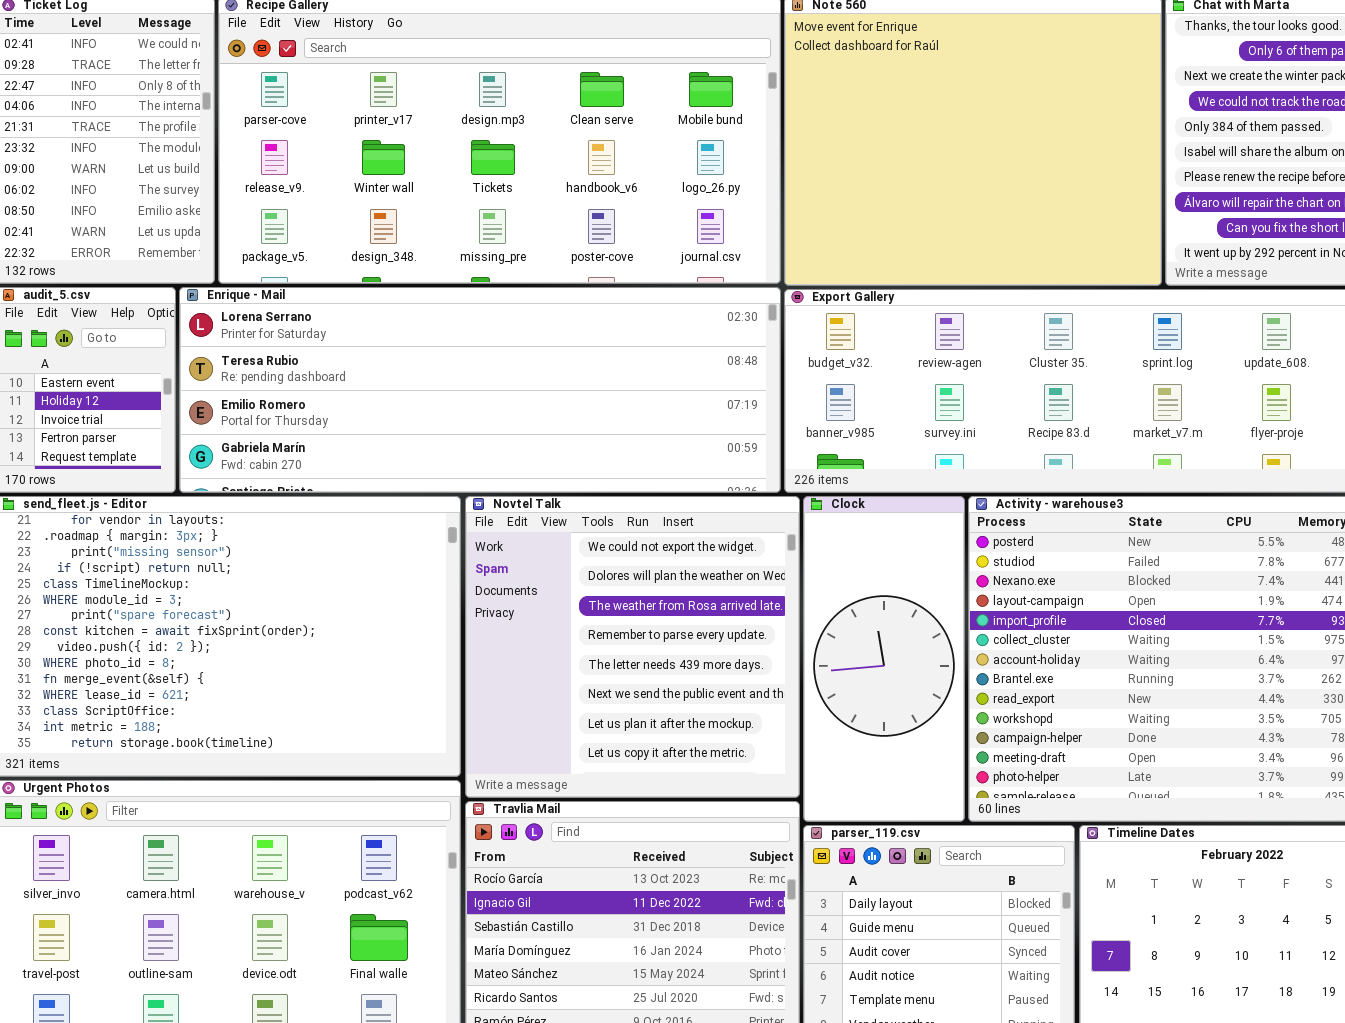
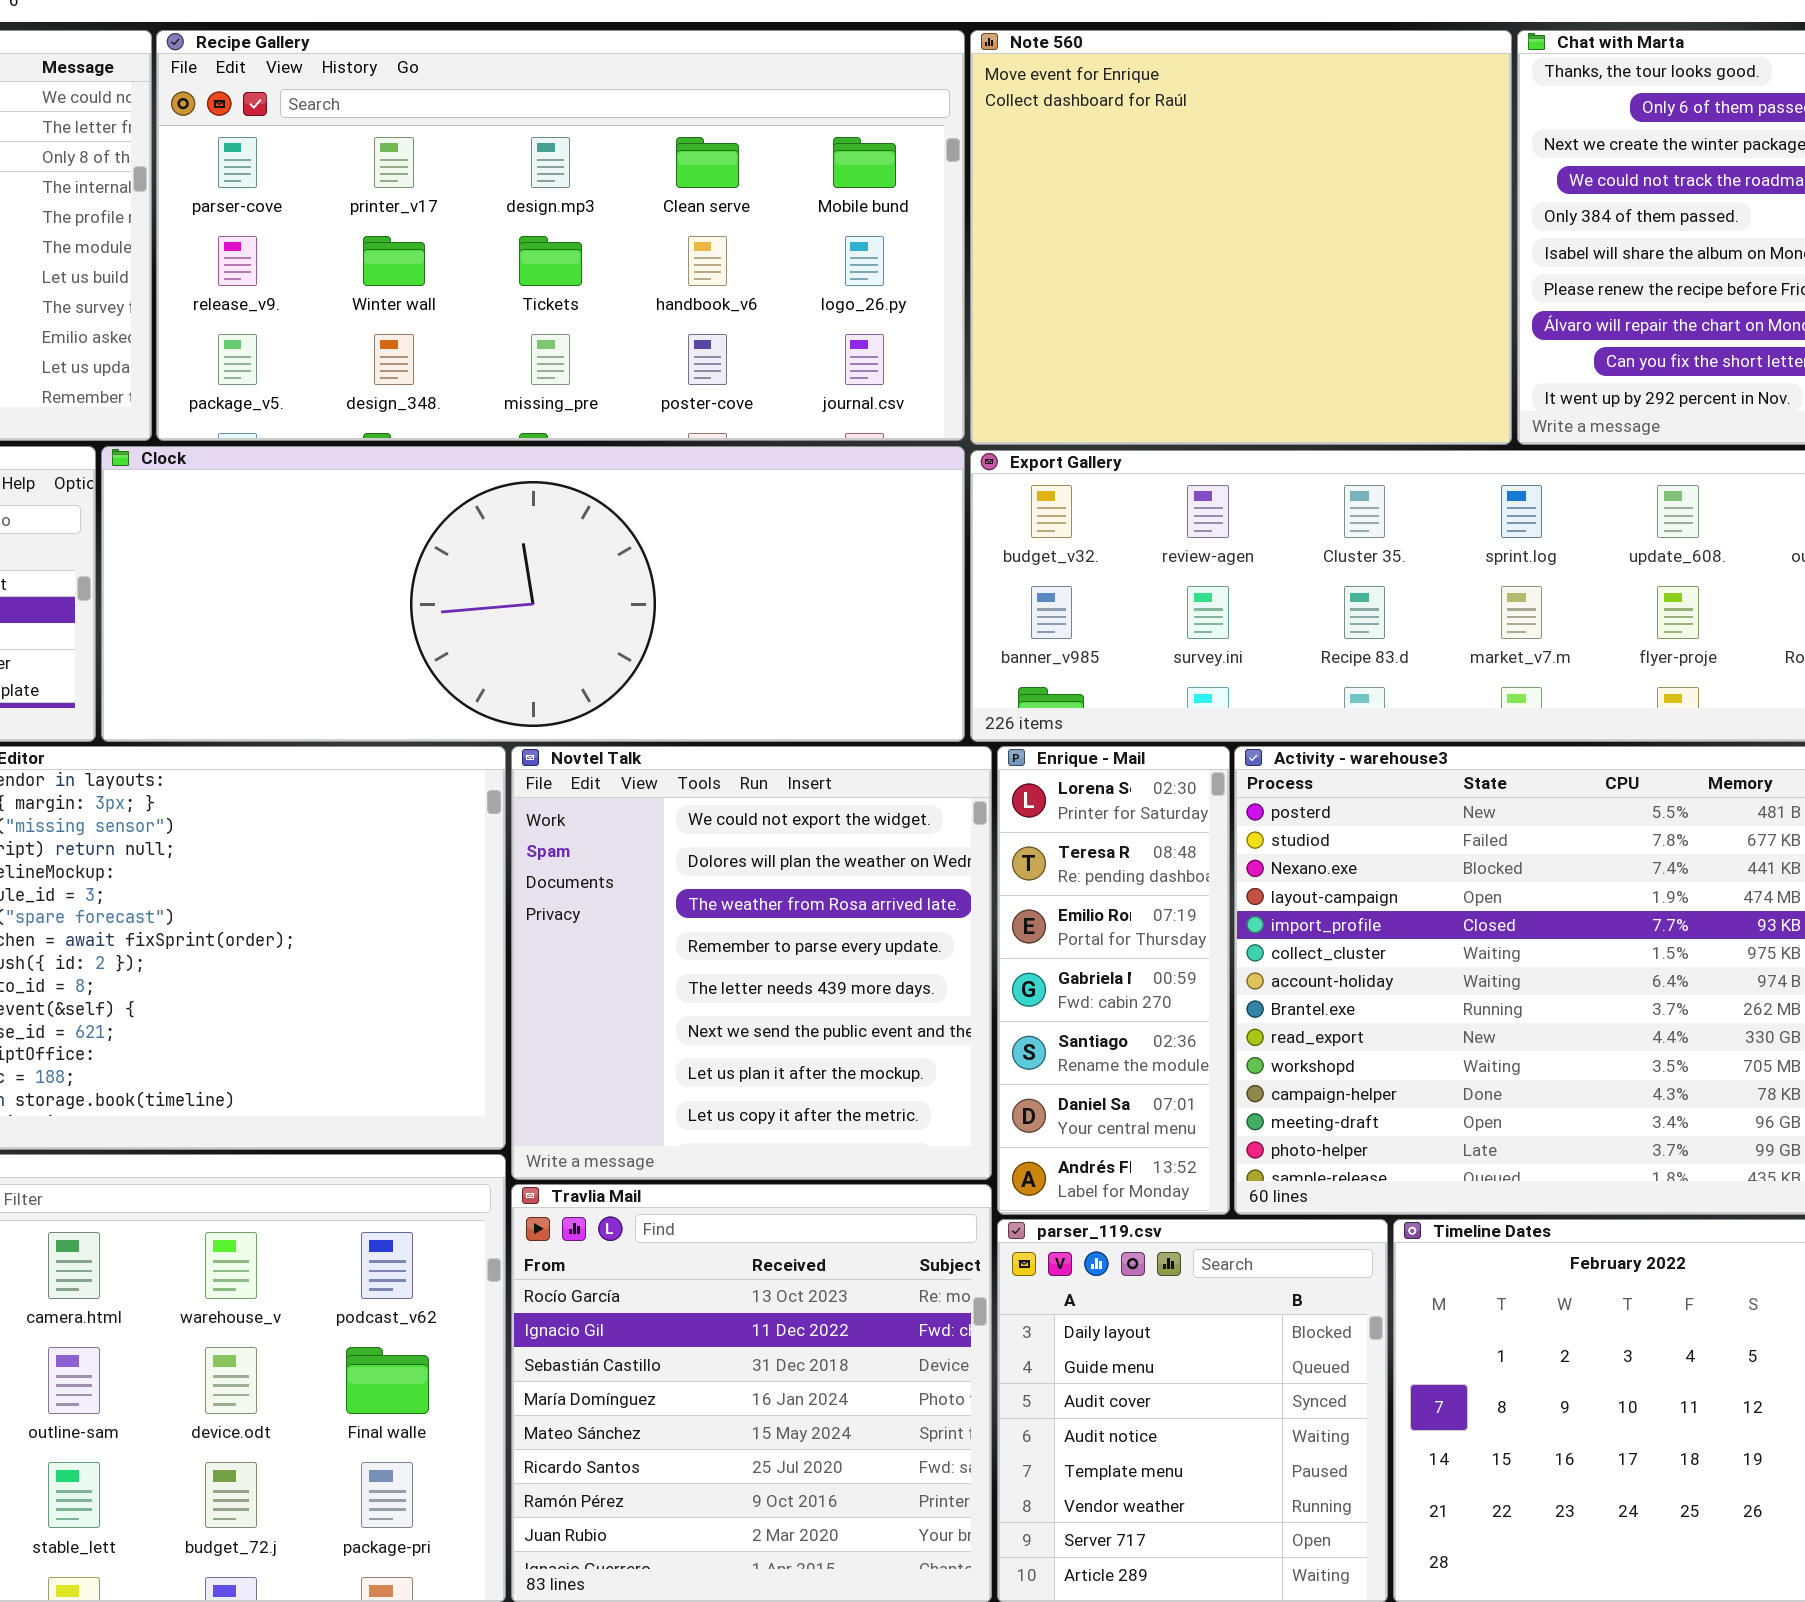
Enrique - Mail: [179,287,781,493] -> [997,746,1230,1215], moved, resized
Clock: [803,496,965,822] -> [101,446,965,742], moved, resized

